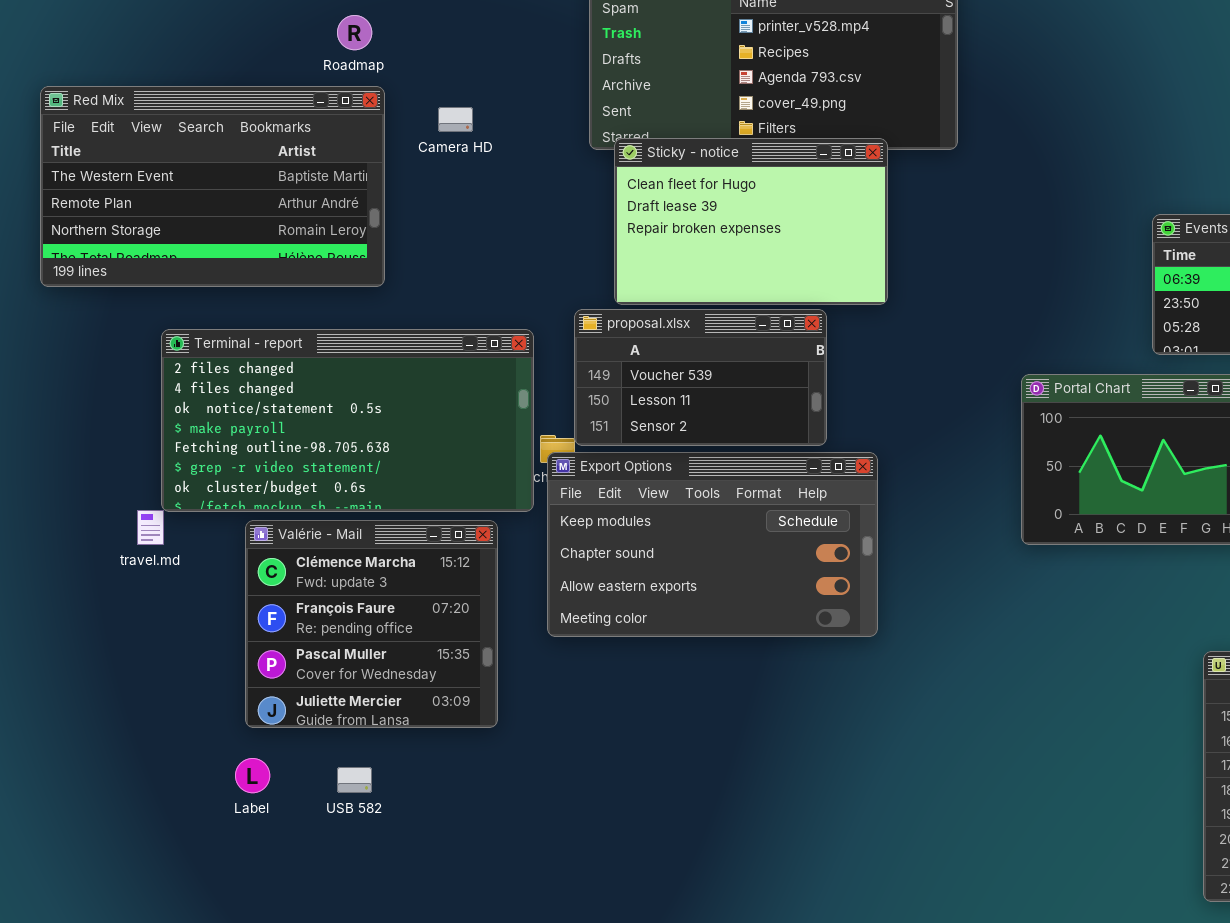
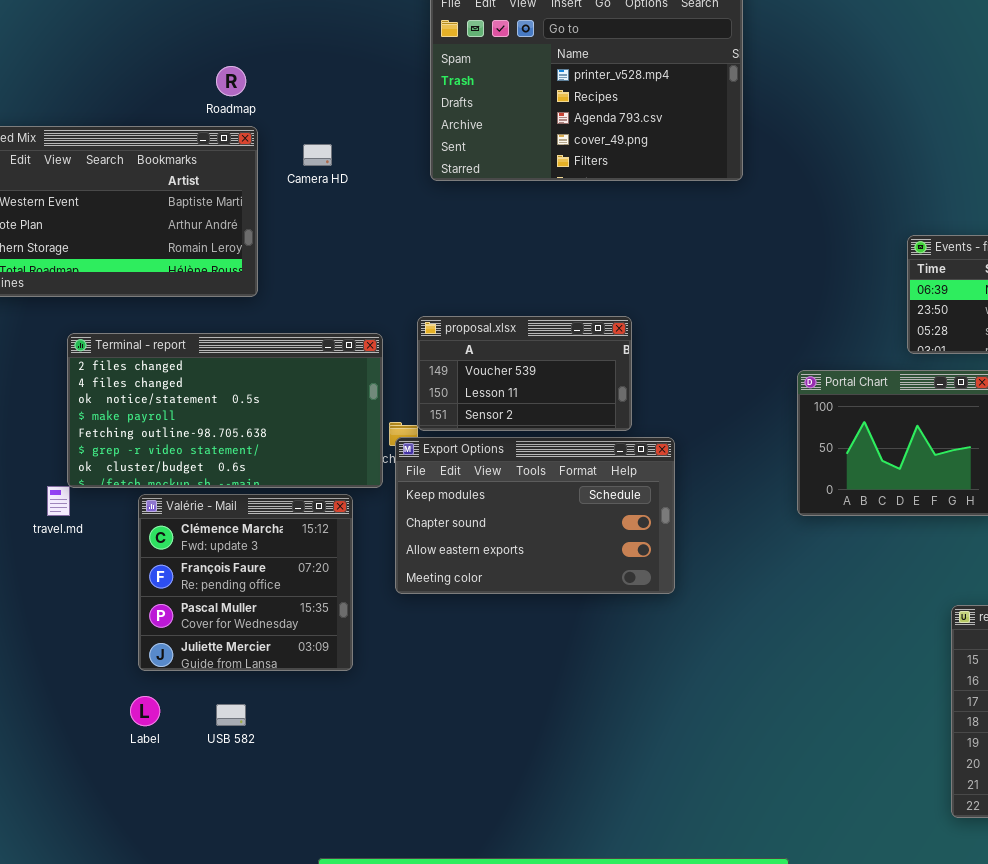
Sticky - notice: [614,138,888,305] -> none, closed

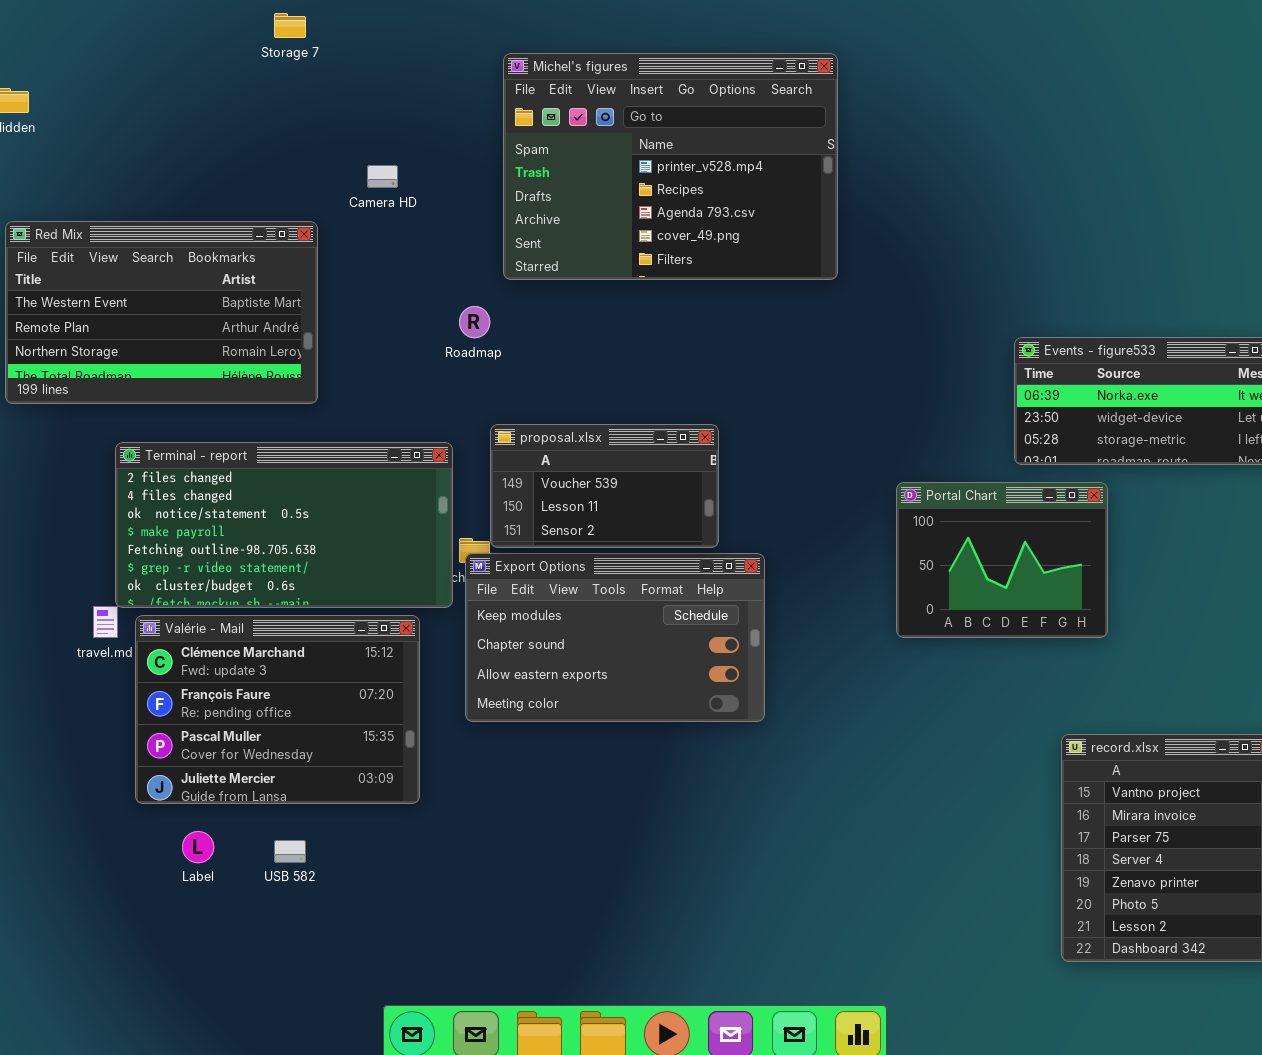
Roadmap: [216,66,246,96] -> [459,306,490,338], moved
Camera HD: [303,144,332,166] -> [367,165,398,188], moved
Valérie - Mail: [138,494,353,671] -> [135,615,420,804], resized

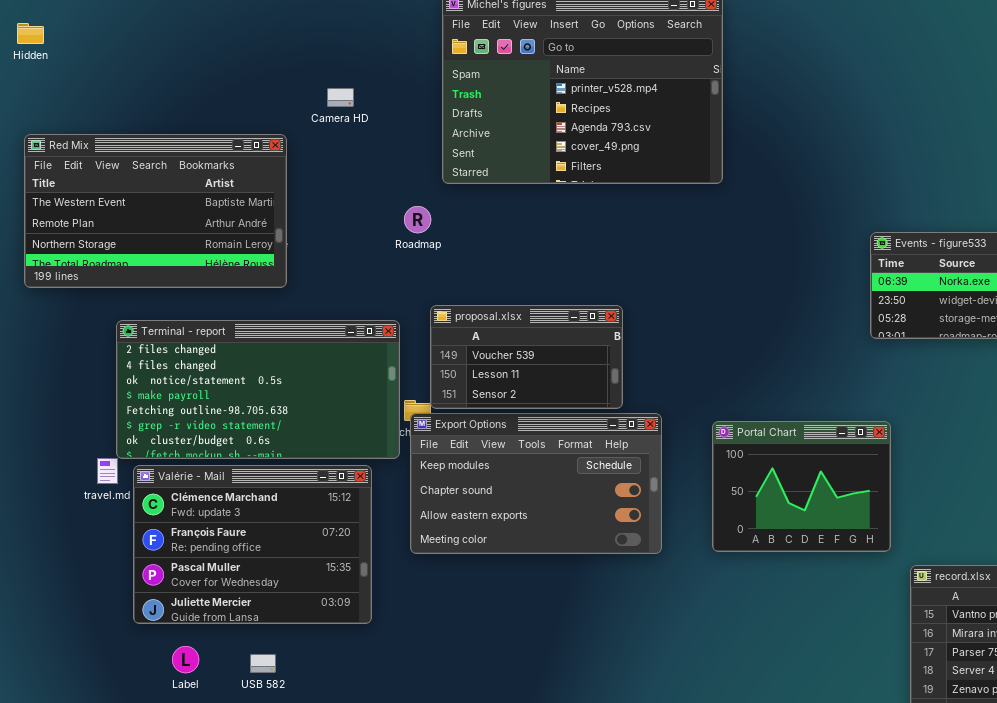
Portal Chart: [896,482,1108,638] -> [712,421,891,552], moved

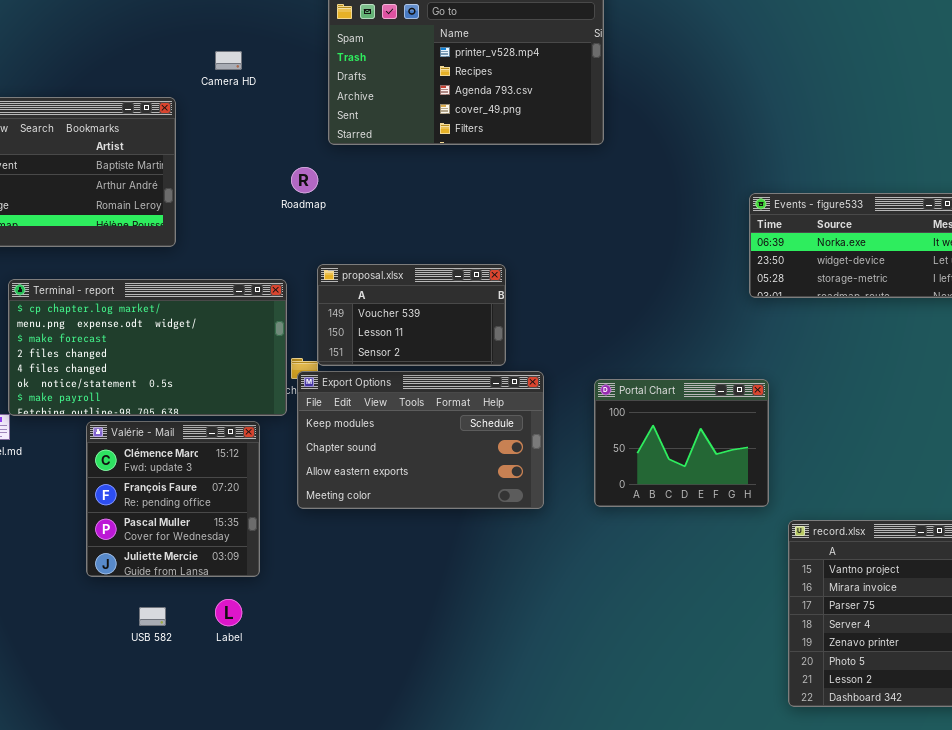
Terminal - report: [116,320,400,459] -> [8,279,287,416], scrolled up 3 rows
Valérie - Mail: [133,465,372,624] -> [86,421,260,577], resized
Label: [172,646,199,673] -> [215,599,242,626], moved

